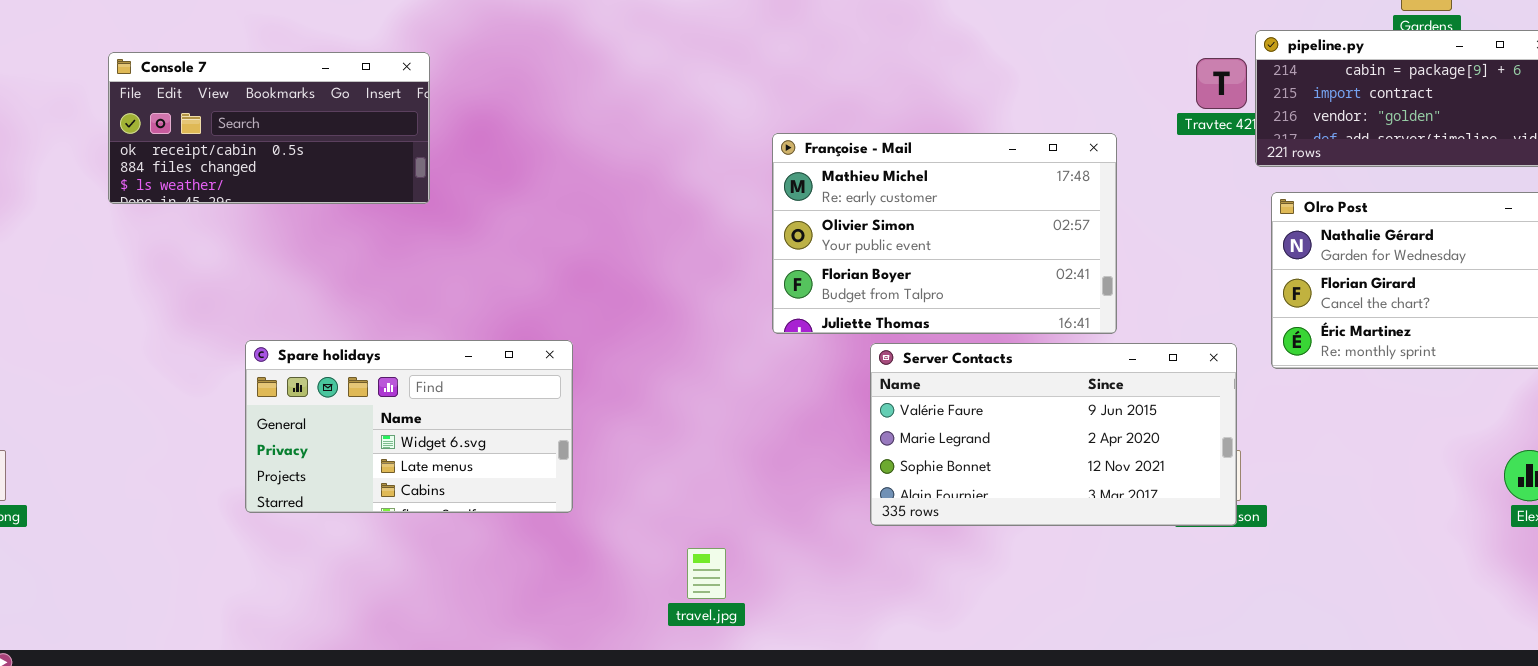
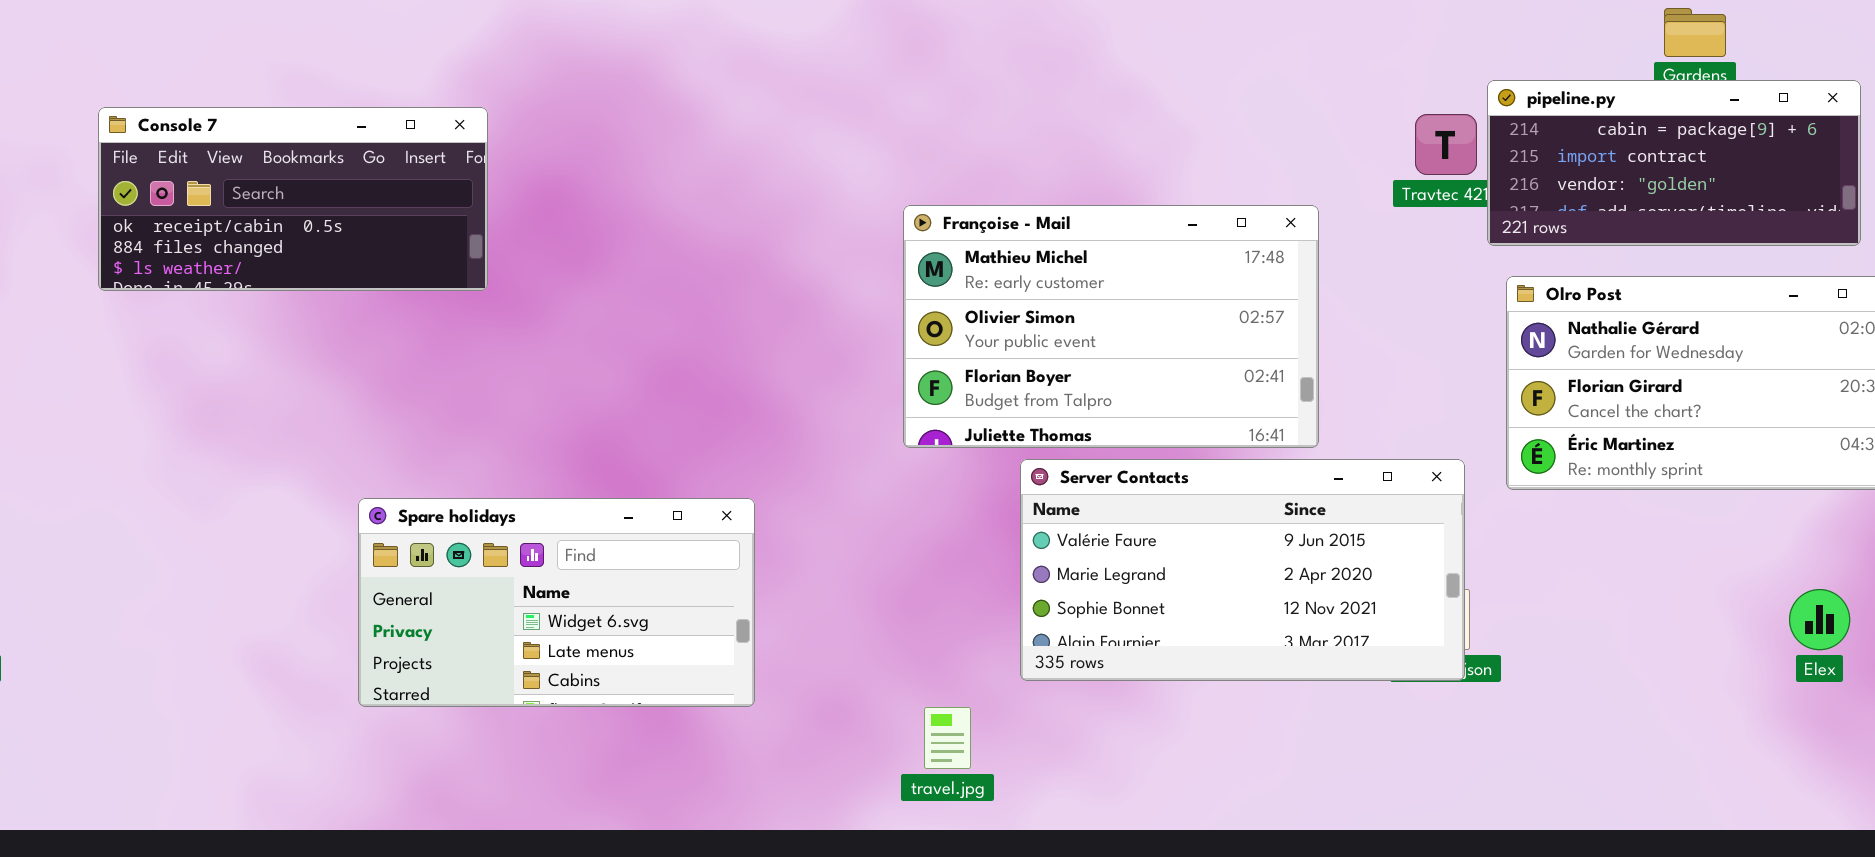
Spare holidays: [245,340,573,513] -> [358,498,755,707], moved
travel.jpg: [687,548,726,599] -> [924,707,971,769], moved

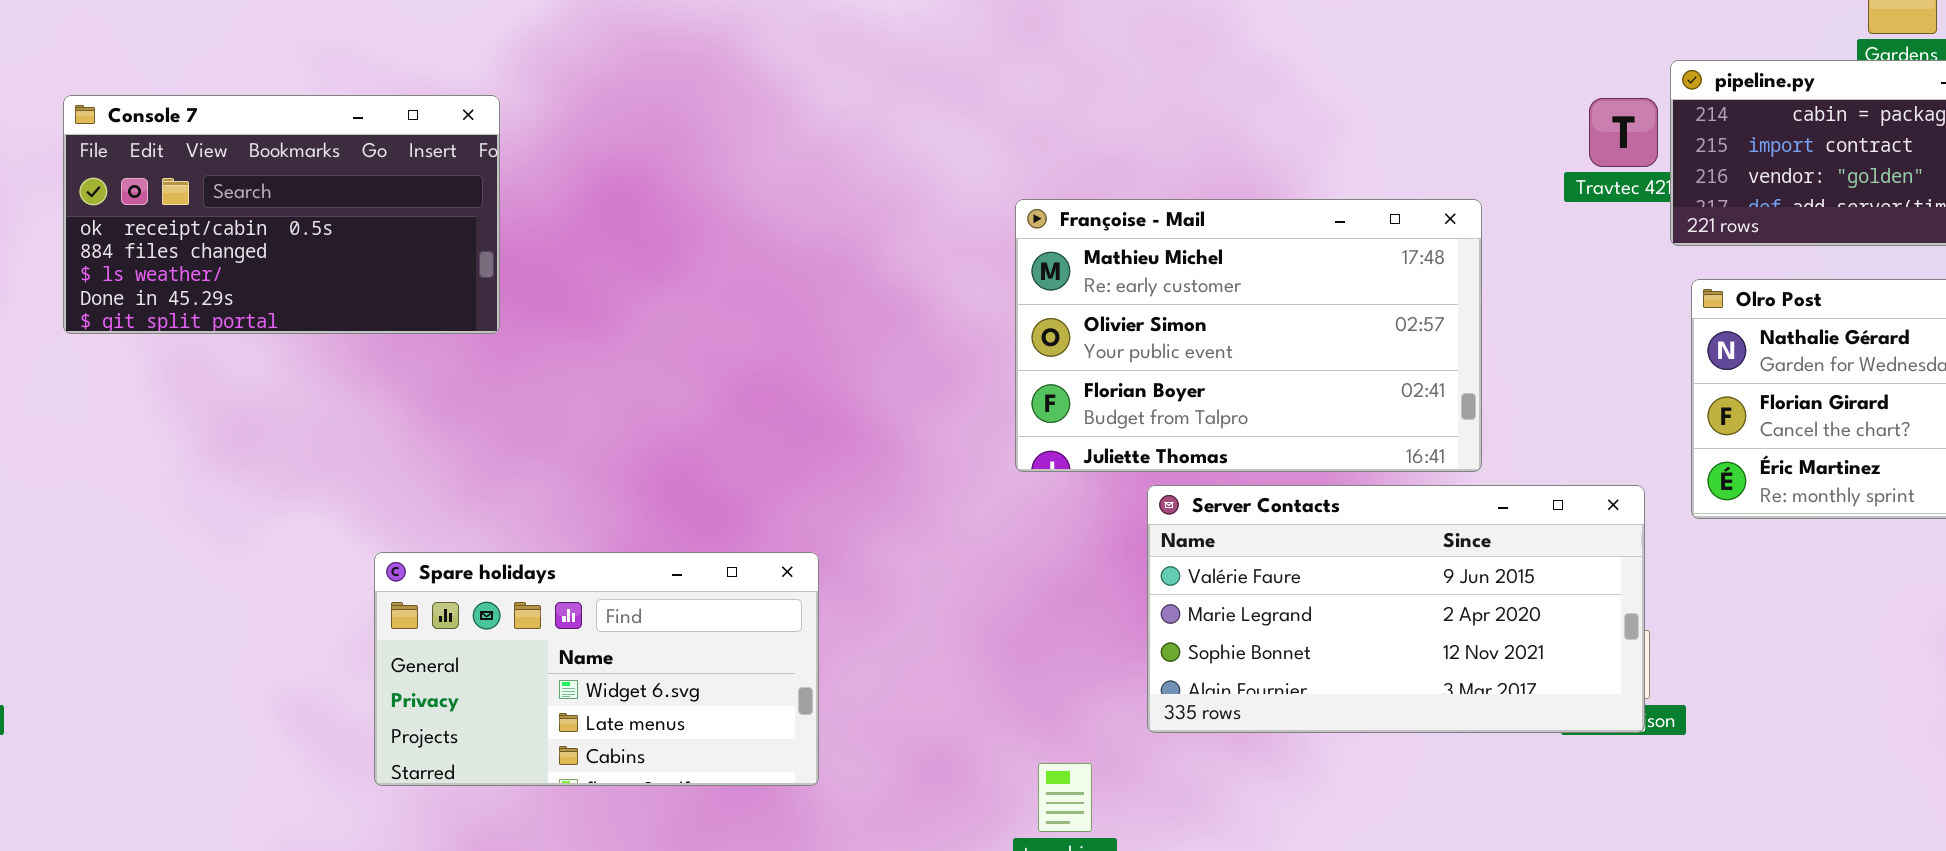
Console 7: [98,107,488,291] -> [63,95,500,334], moved, resized
Spare holidays: [358,498,755,707] -> [374,552,819,786], moved

